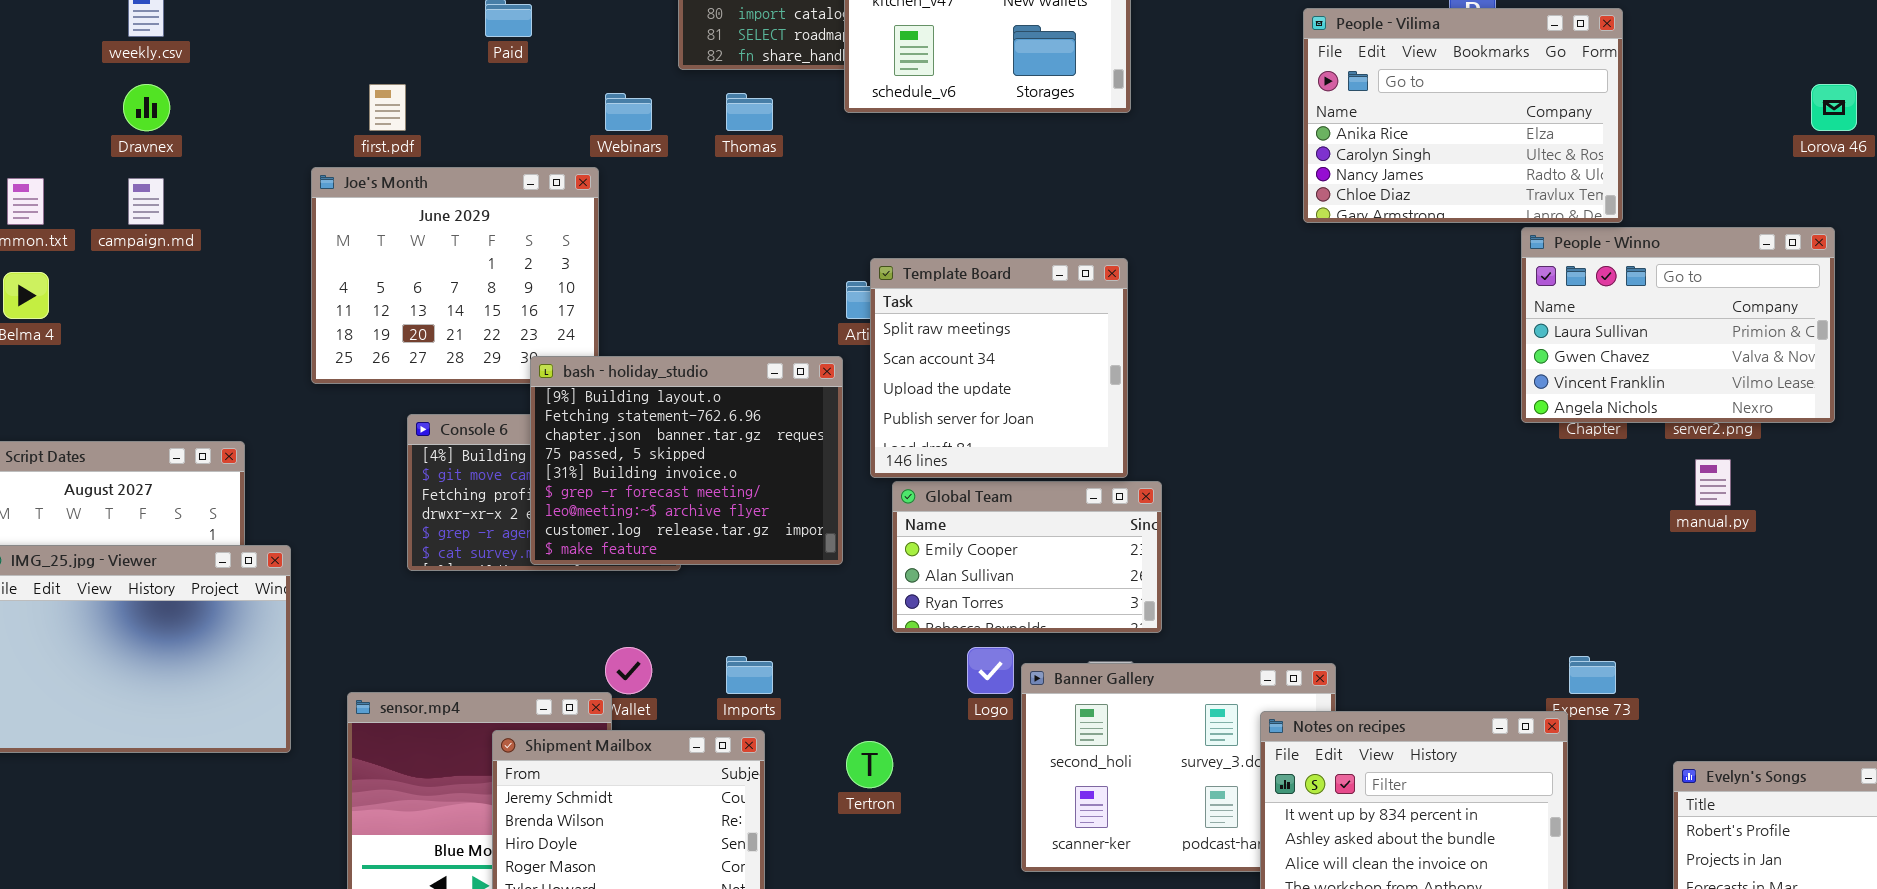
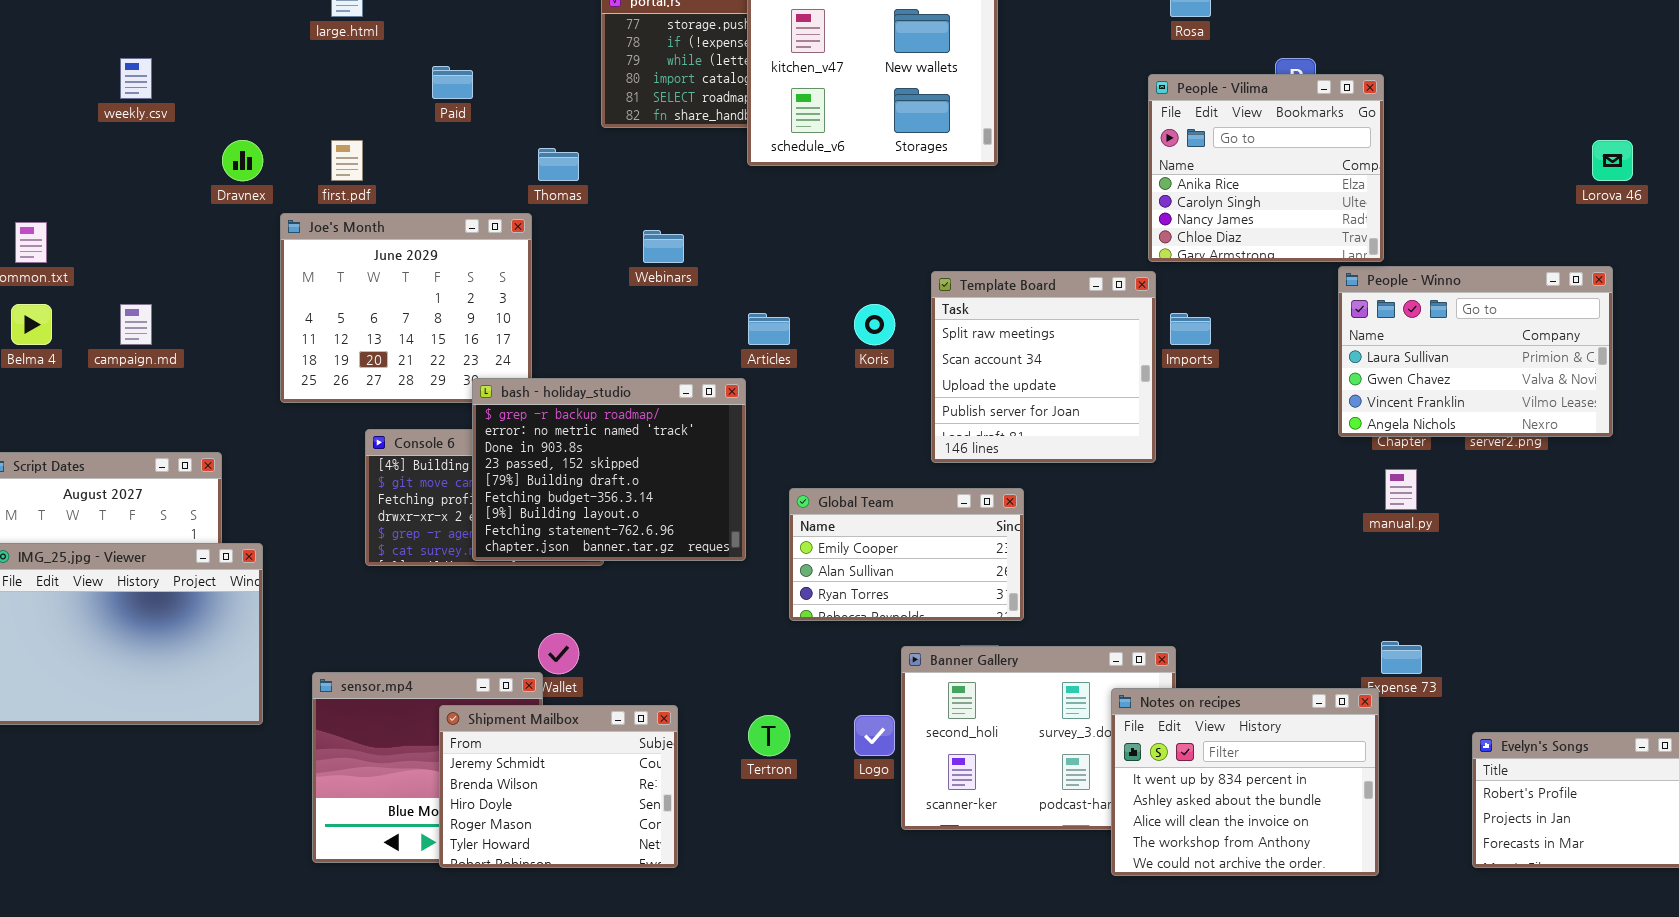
People - Vilima: [1303,8,1623,223] -> [1148,74,1384,262], resized
Dravnex: [123,84,170,131] -> [222,140,263,181], moved
Webinars: [605,93,652,131] -> [643,230,684,263], moved
Thomas: [726,93,773,131] -> [538,148,579,181], moved
campaign.md: [128,178,164,225] -> [120,304,152,345], moved
Template Board: [870,258,1128,478] -> [931,271,1156,463], moved
bash - holiday_studio: [530,356,843,565] -> [472,378,746,561], scrolled up 6 rows
manual.py: [1695,459,1731,506] -> [1385,469,1417,510], moved
Logo: [967,647,1014,694] -> [854,715,895,756], moved
Imports: [726,656,773,694] -> [1170,313,1211,345], moved

